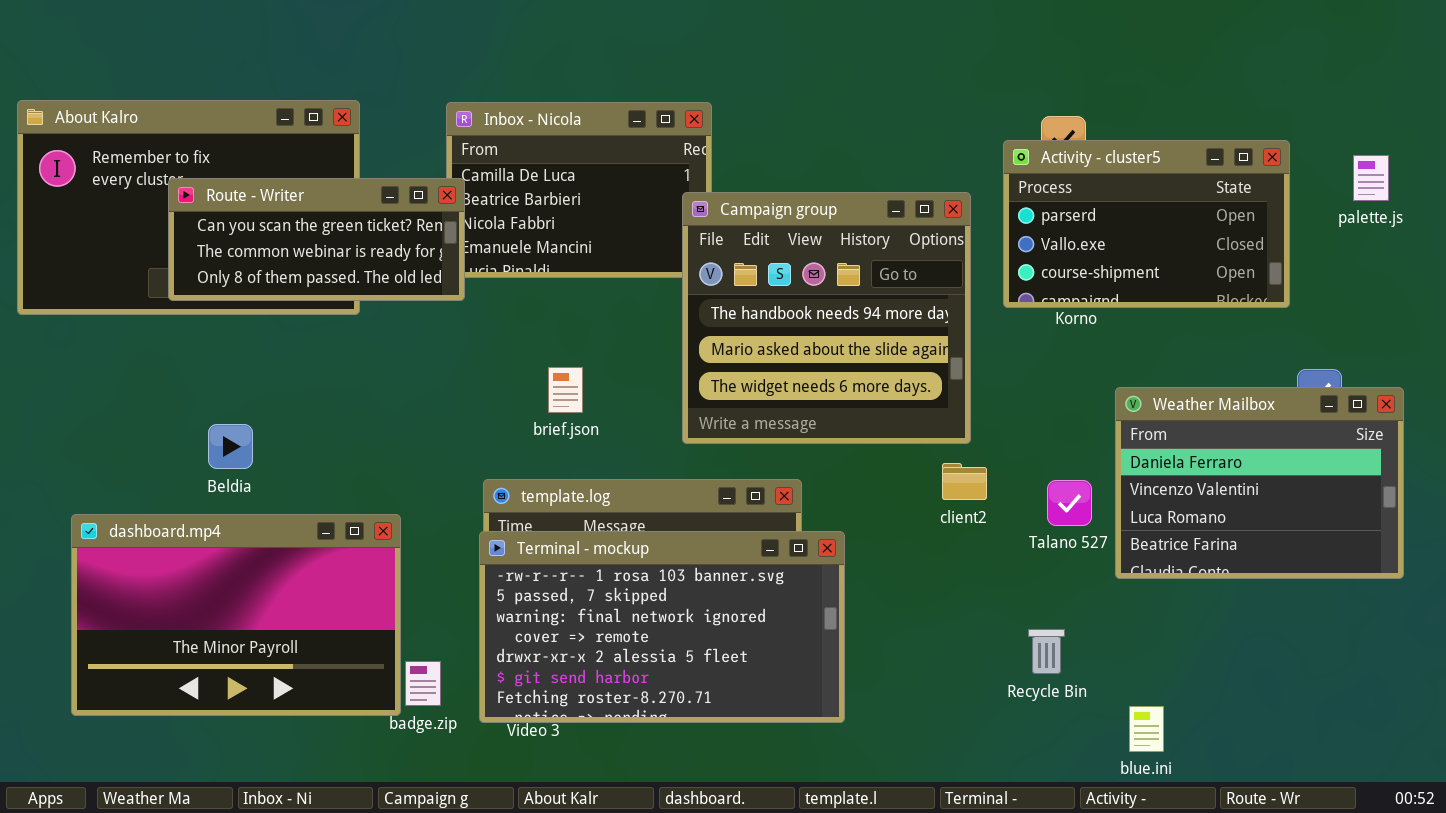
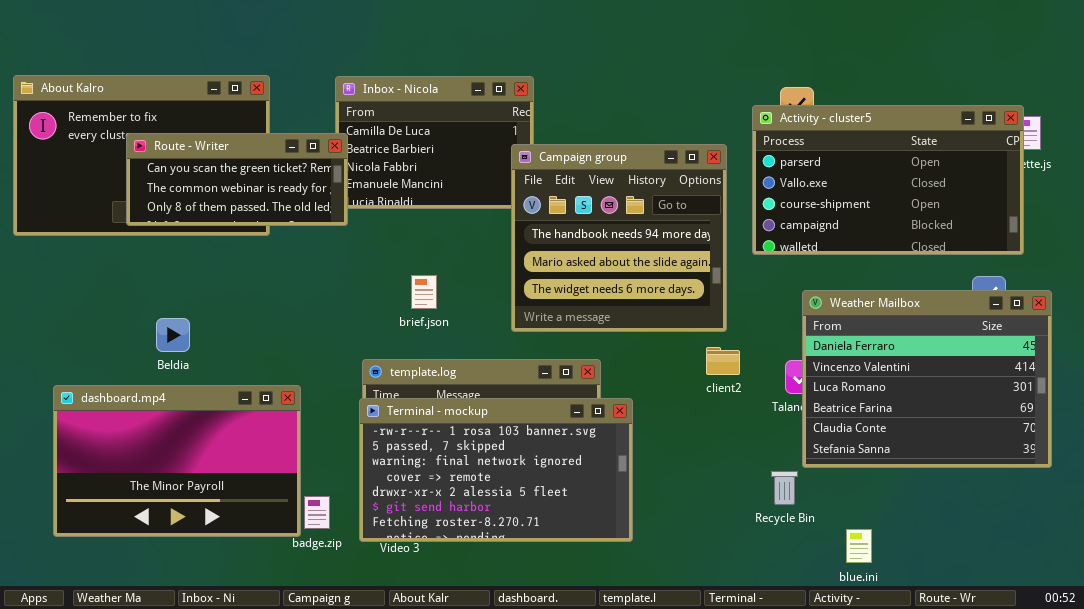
Activity - cluster5: [1003,140,1290,308] -> [752,105,1024,255], resized
Weather Mailbox: [1115,387,1404,579] -> [802,290,1052,468], resized

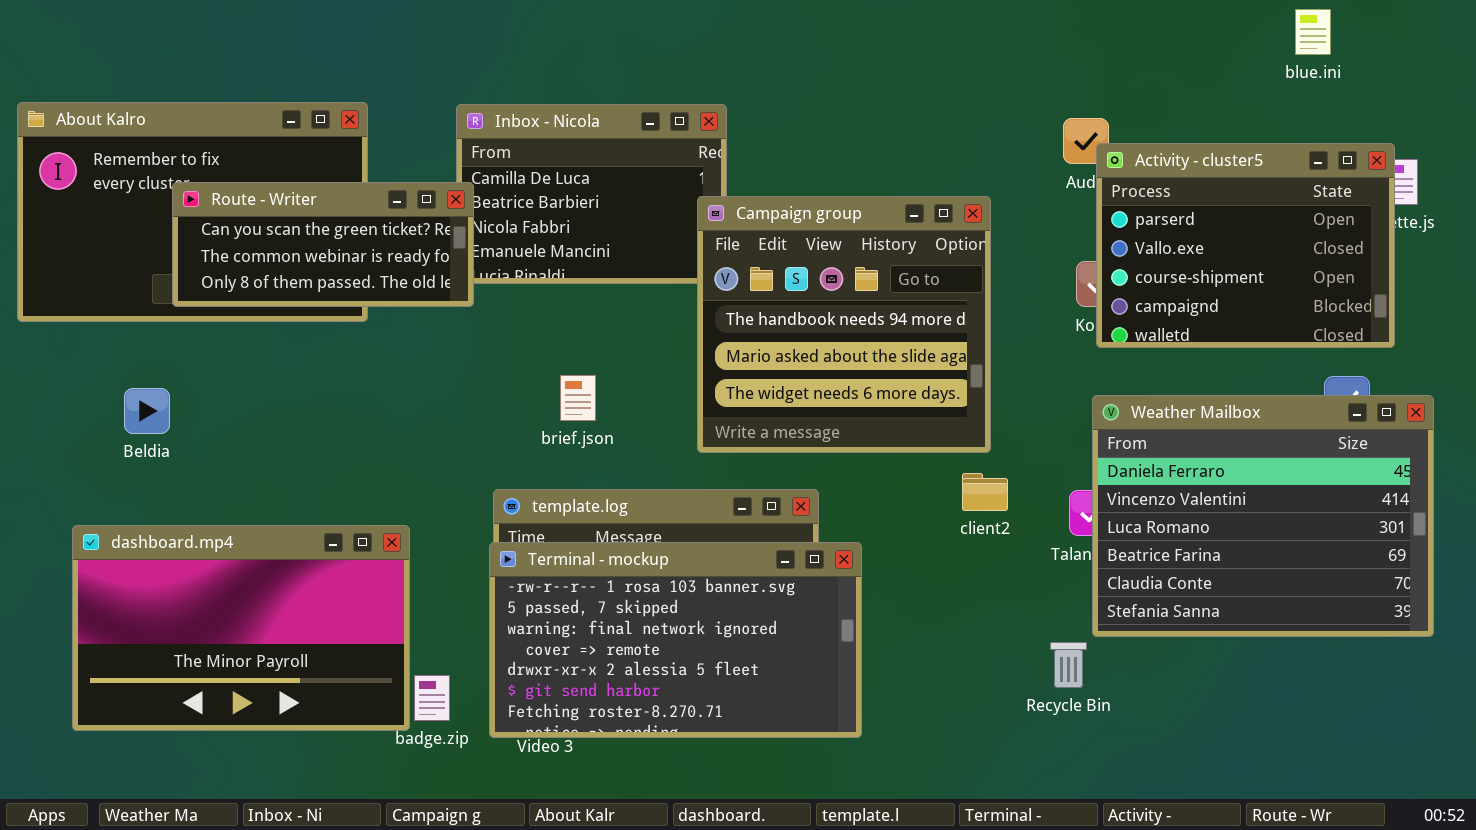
Activity - cluster5: [752,105,1024,255] -> [1096,143,1395,348], resized
Beldia: [156,318,190,352] -> [124,388,170,434], moved
blue.ini: [846,529,872,563] -> [1295,9,1331,55], moved

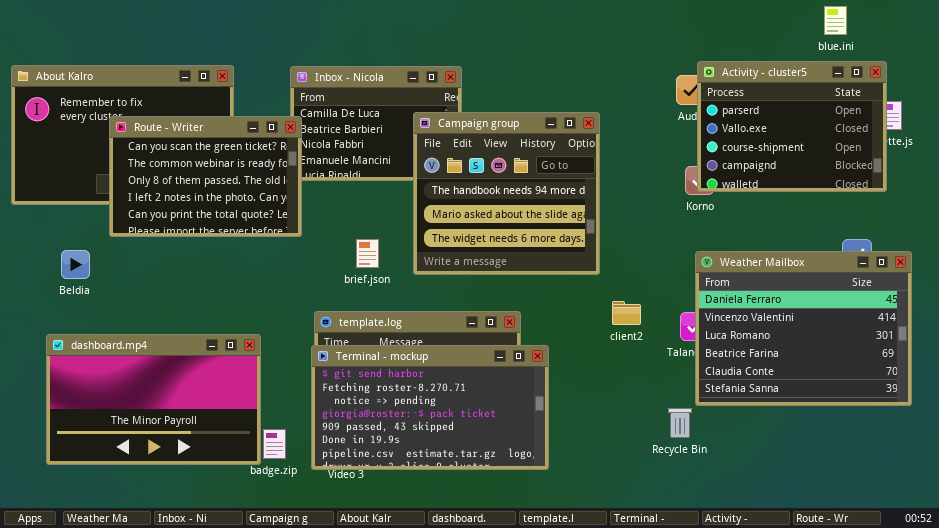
Activity - cluster5: [1096,143,1395,348] -> [697,61,887,192], moved
Route - Writer: [172,182,474,307] -> [109,116,302,237], resized
Campaign group: [697,196,991,453] -> [413,112,600,275], moved
Beldia: [124,388,170,434] -> [61,250,90,279], moved
Terminal - mockup: [489,542,862,738] -> [311,345,549,470], scrolled down 5 rows

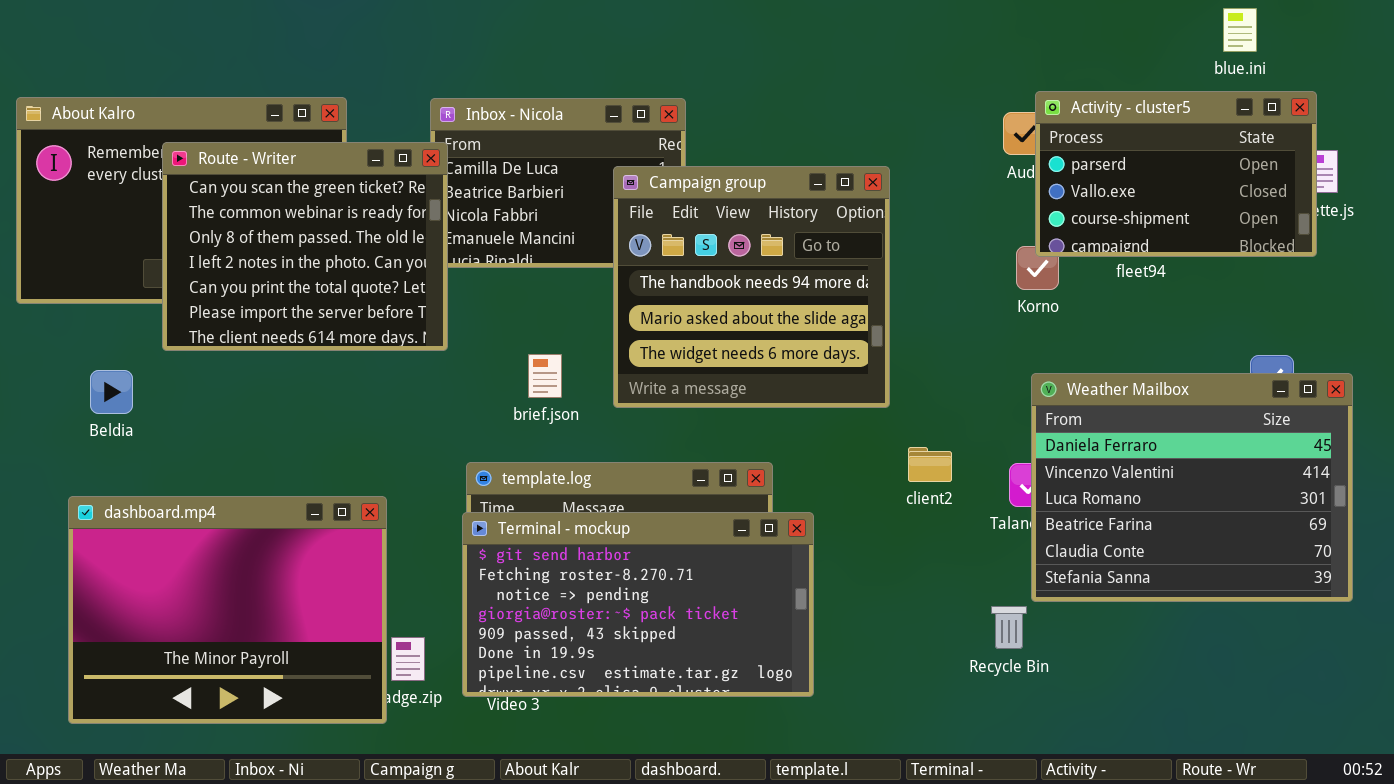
Activity - cluster5: [697,61,887,192] -> [1035,91,1317,257], resized
Route - Writer: [109,116,302,237] -> [162,142,448,351], resized
dashboard.mp4: [46,334,261,465] -> [68,496,387,724], resized

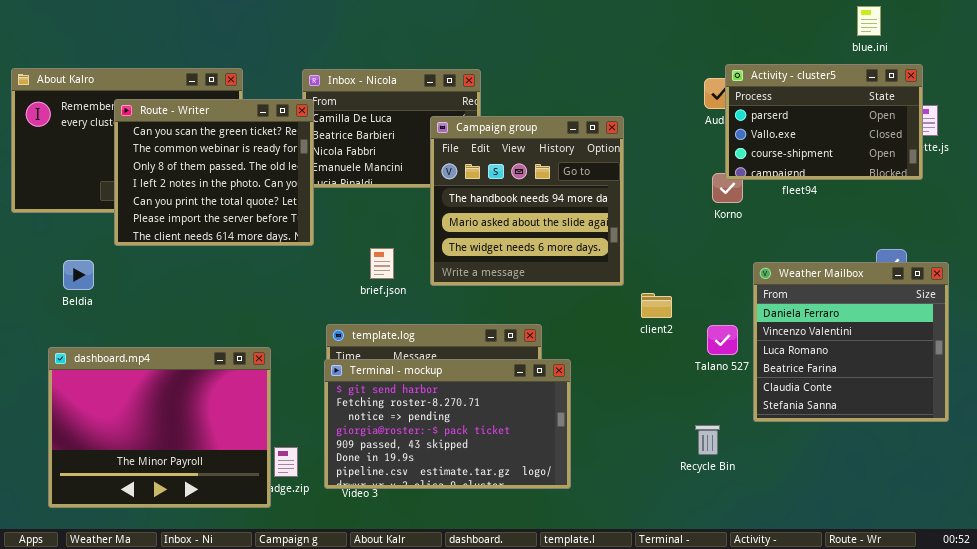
Weather Mailbox: [1031,373,1353,602] -> [753,262,949,422], resized
client2: [908,447,952,482] -> [641,293,672,318], moved

